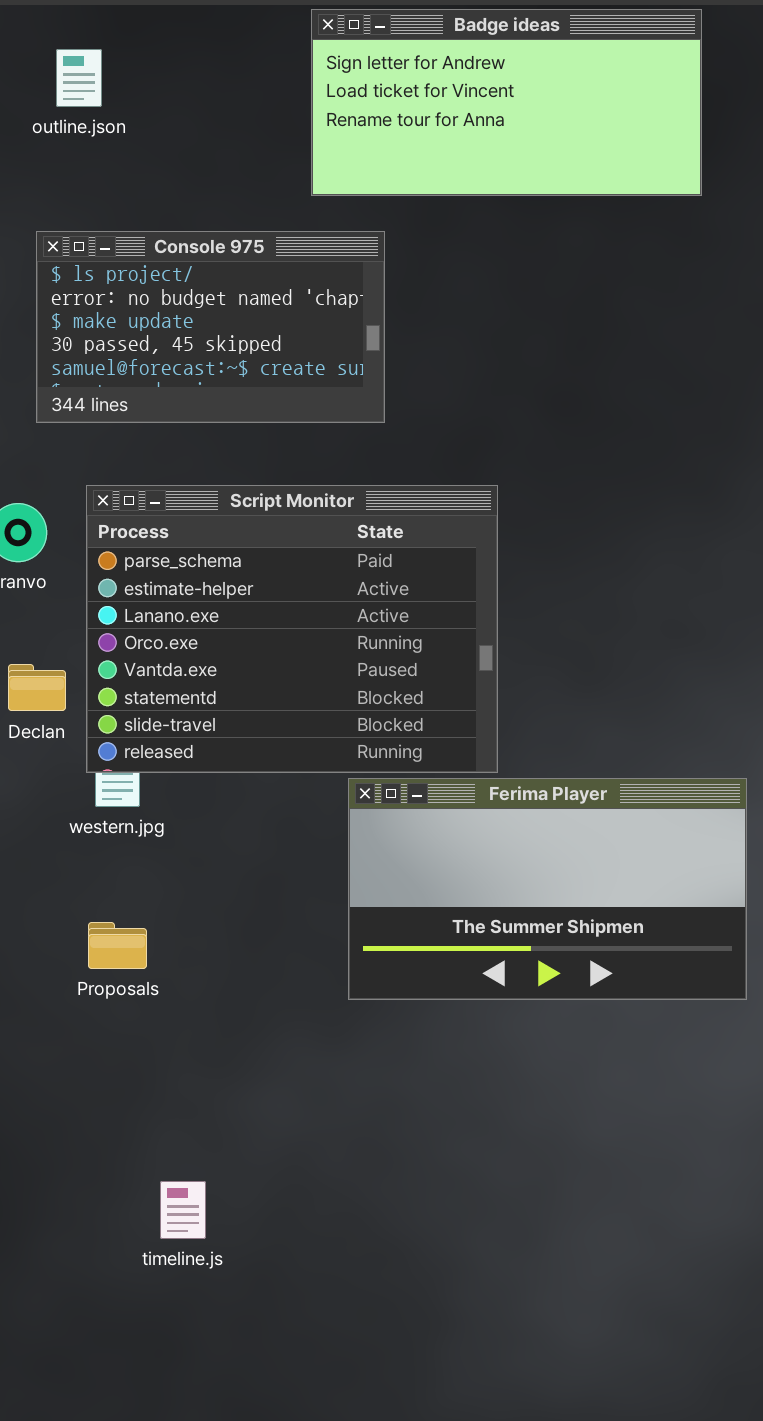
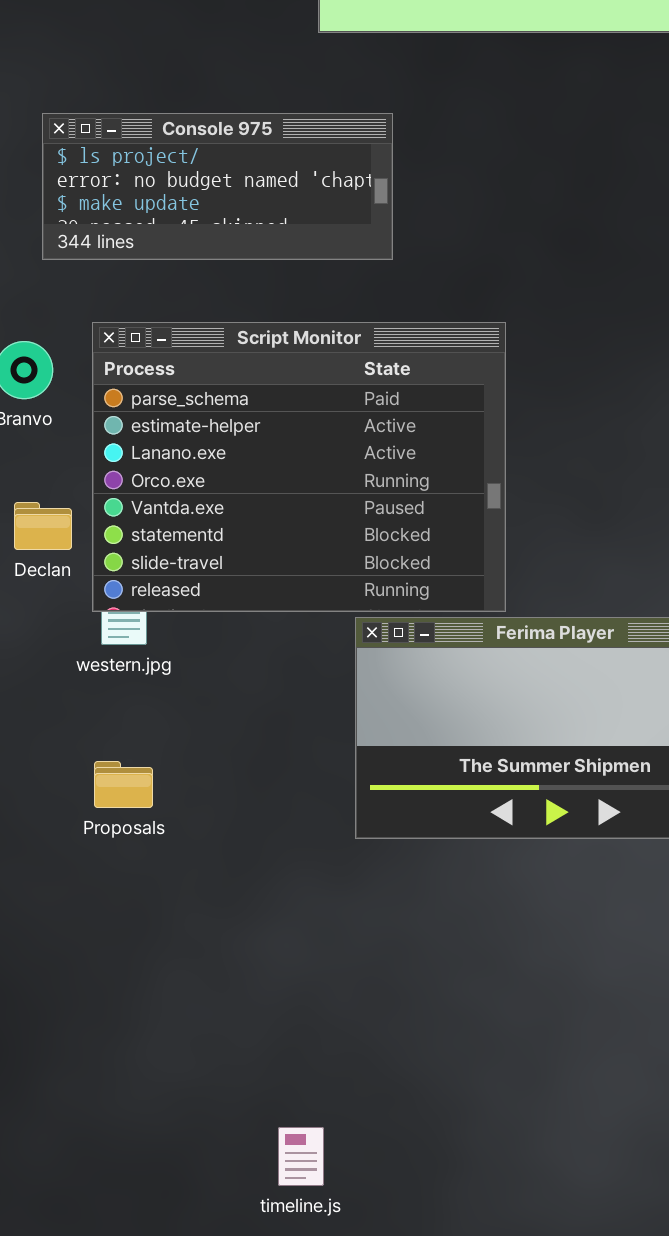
Console 975: [36,231,385,423] -> [42,113,393,260], resized
timeline.js: [160,1181,206,1239] -> [278,1127,324,1186], moved

